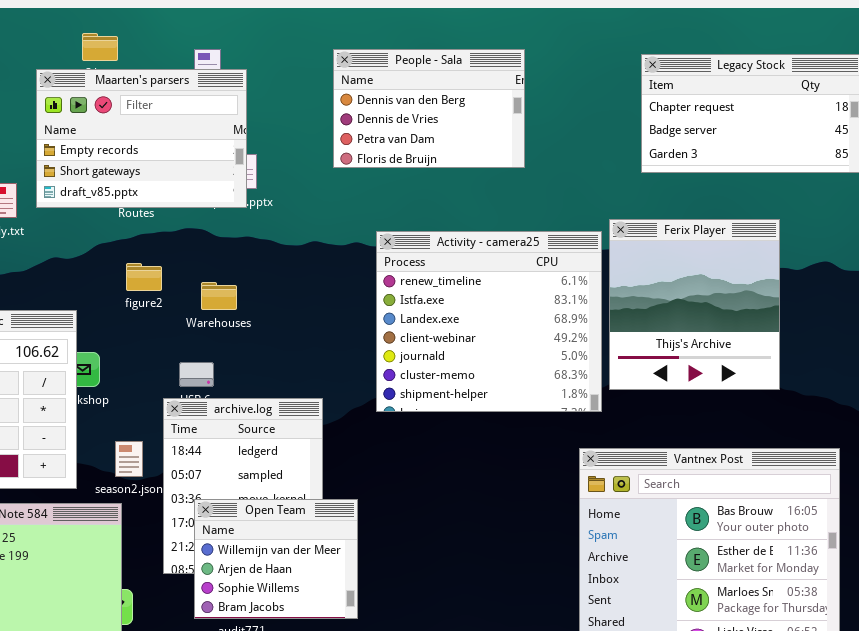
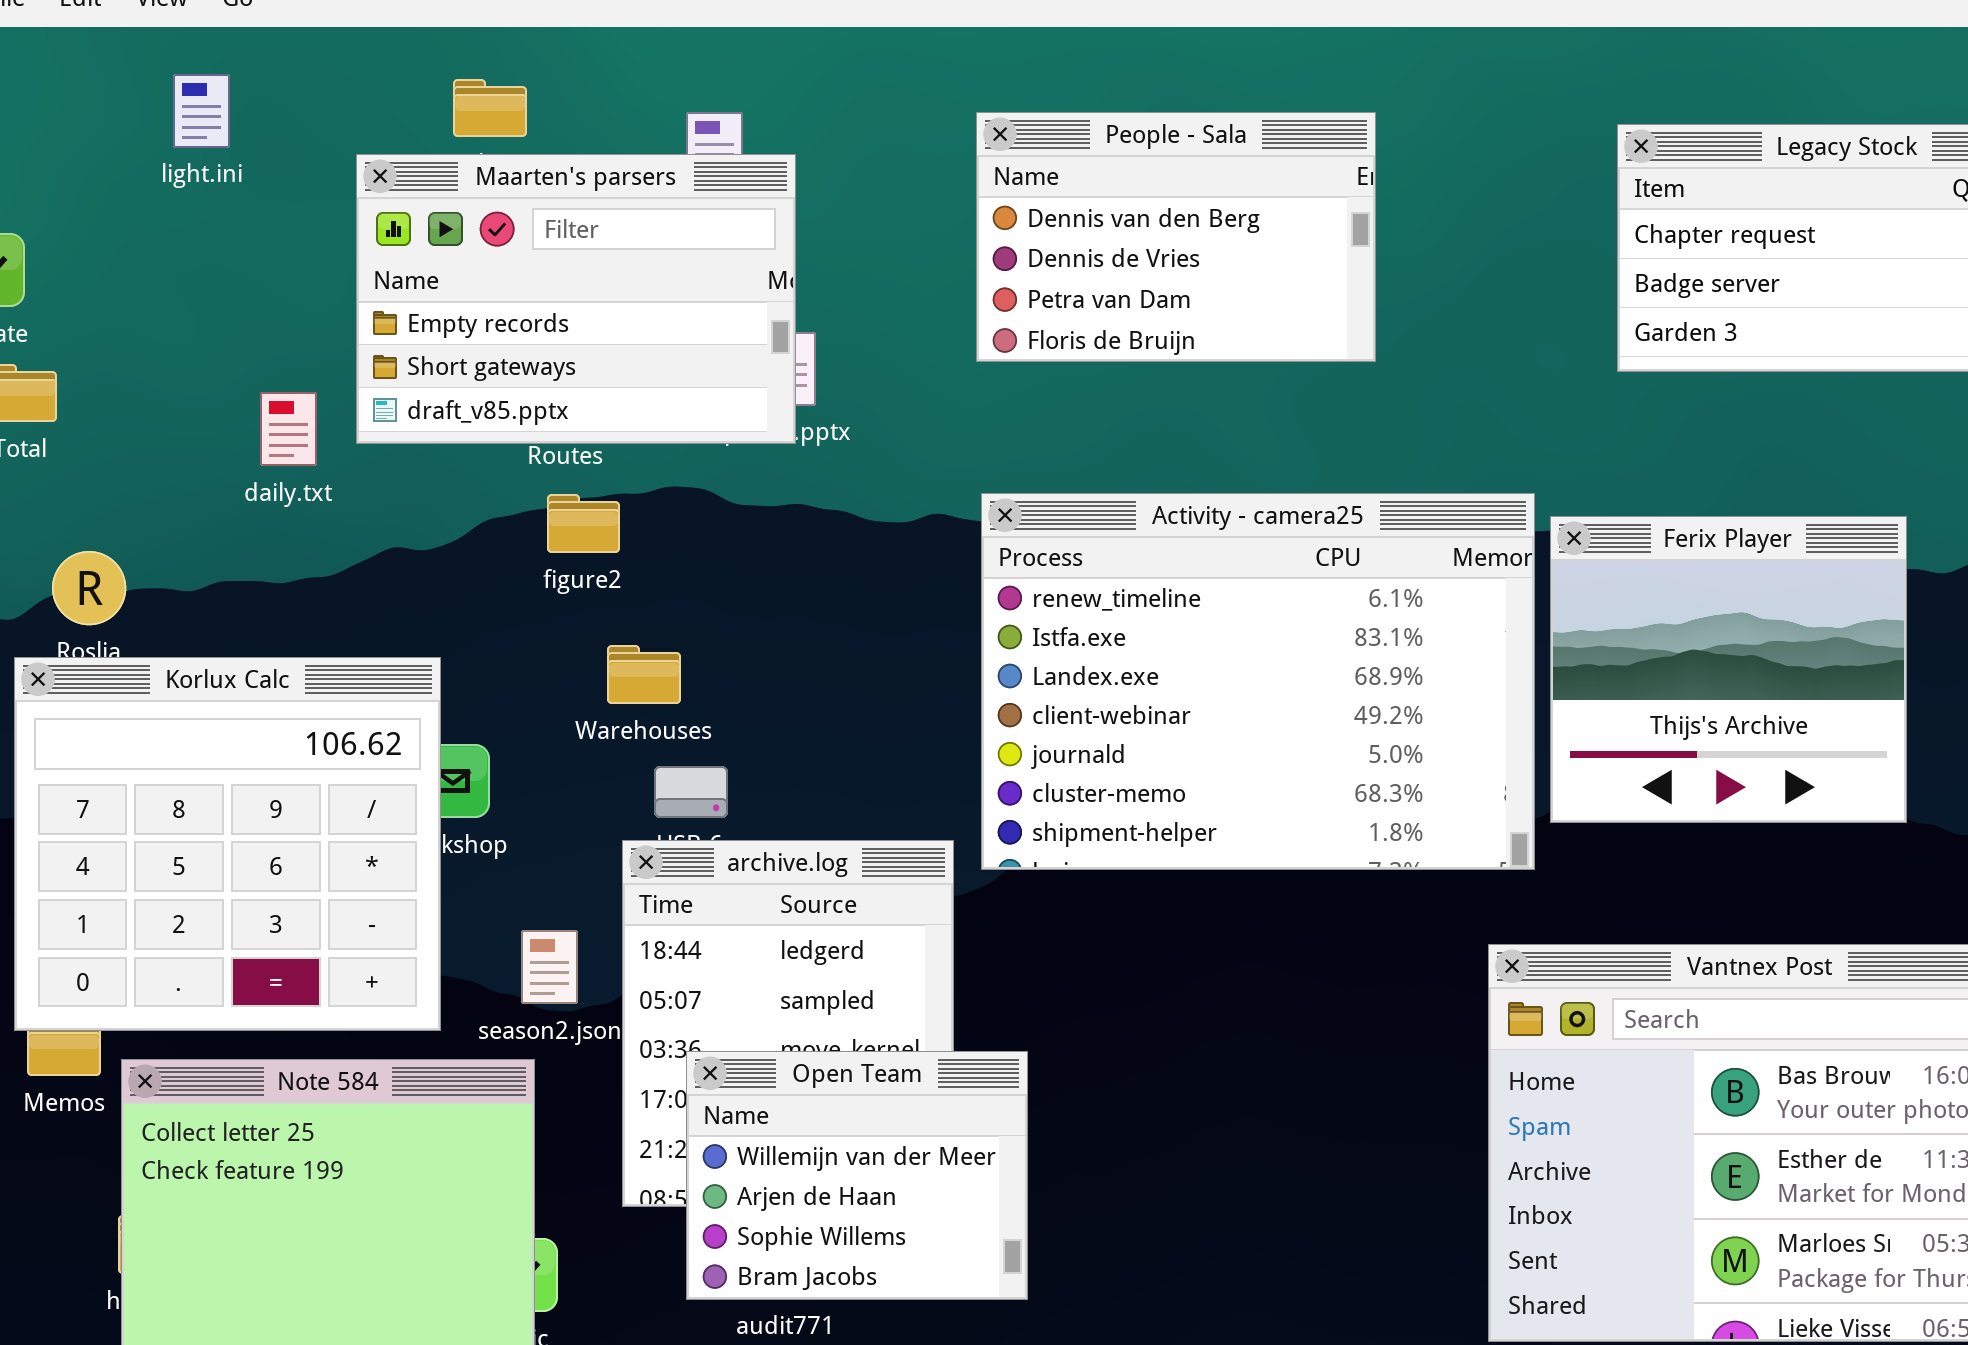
Ferix Player: [609,219,780,390] -> [1550,516,1907,823], resized
Activity - camera25: [376,231,602,412] -> [981,493,1535,870], resized
figure2: [126,263,162,291] -> [547,494,620,553], moved
Warehouses: [201,282,237,310] -> [607,645,681,704], moved

